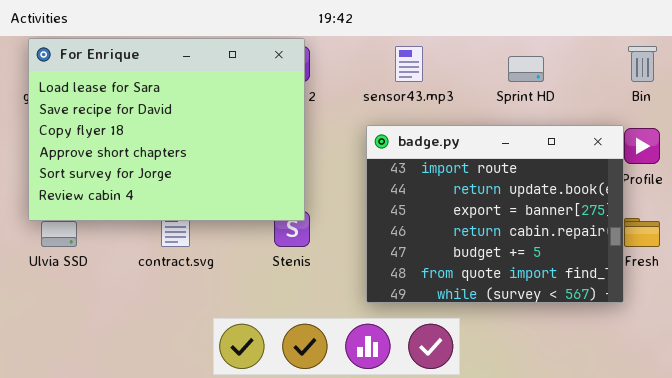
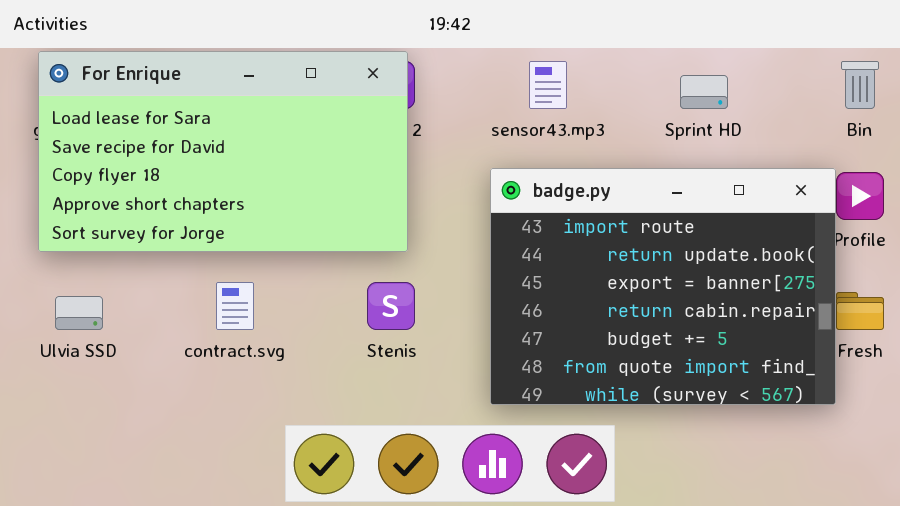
For Enrique: [28,38,305,221] -> [38,51,408,252], resized

